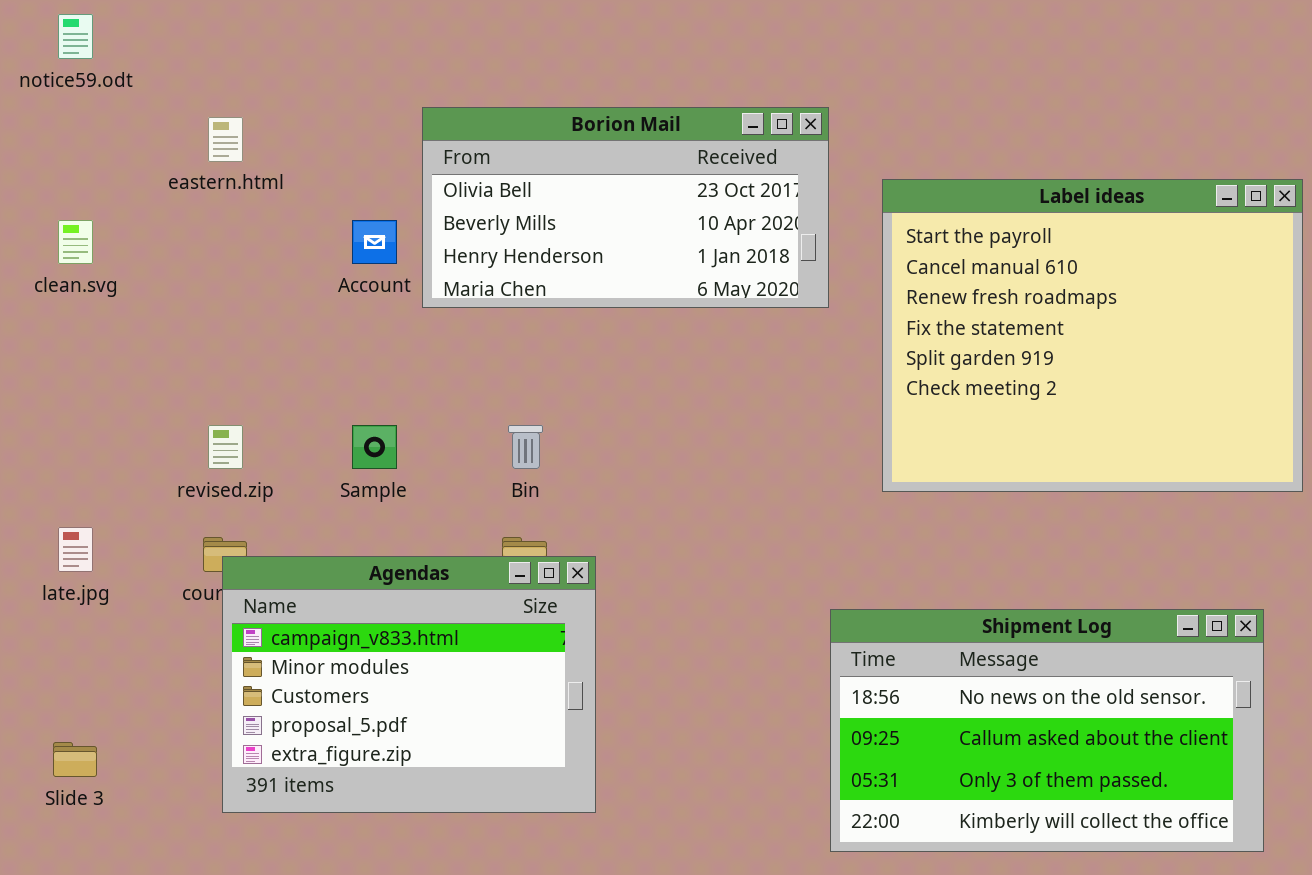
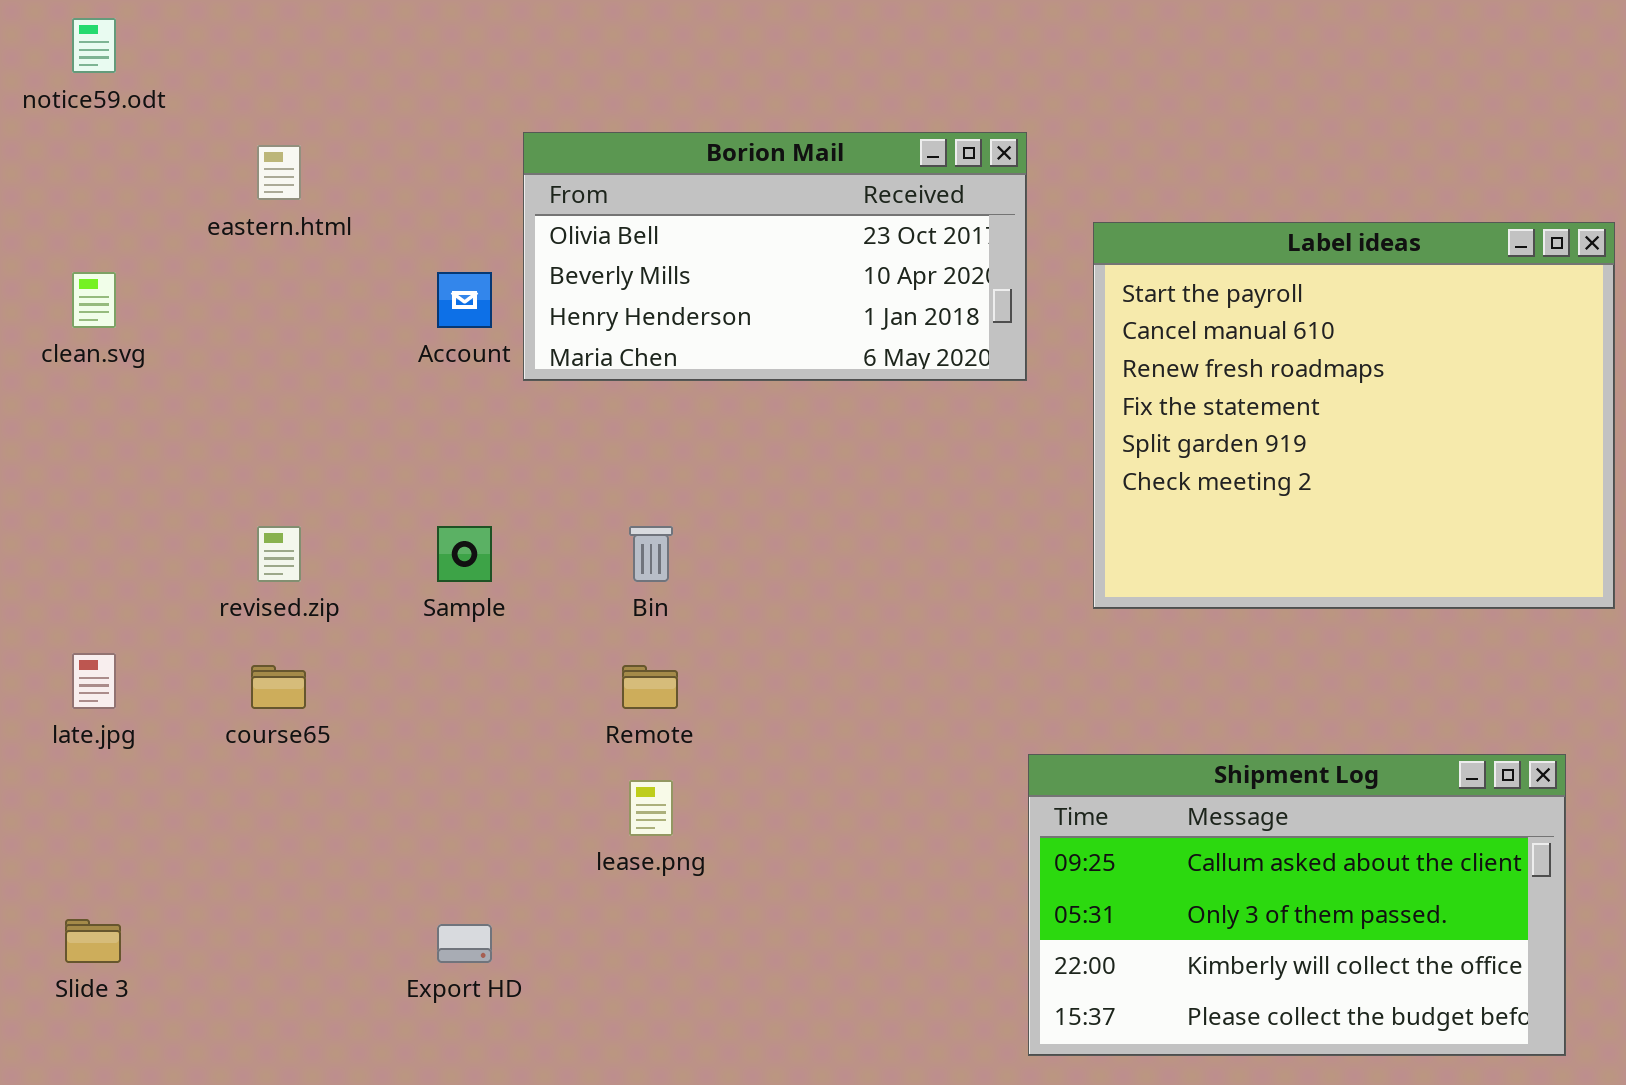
Agendas: [222,556,596,813] -> none, closed
Shipment Log: [830,609,1264,852] -> [1028,754,1566,1056], scrolled down 1 row

